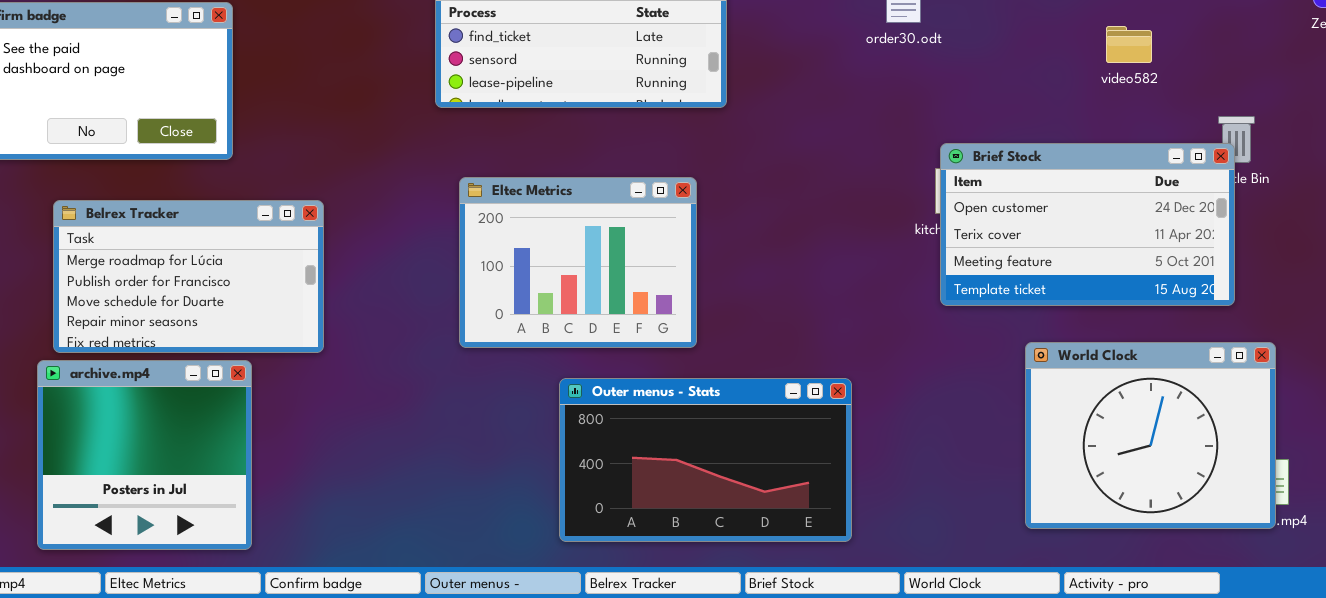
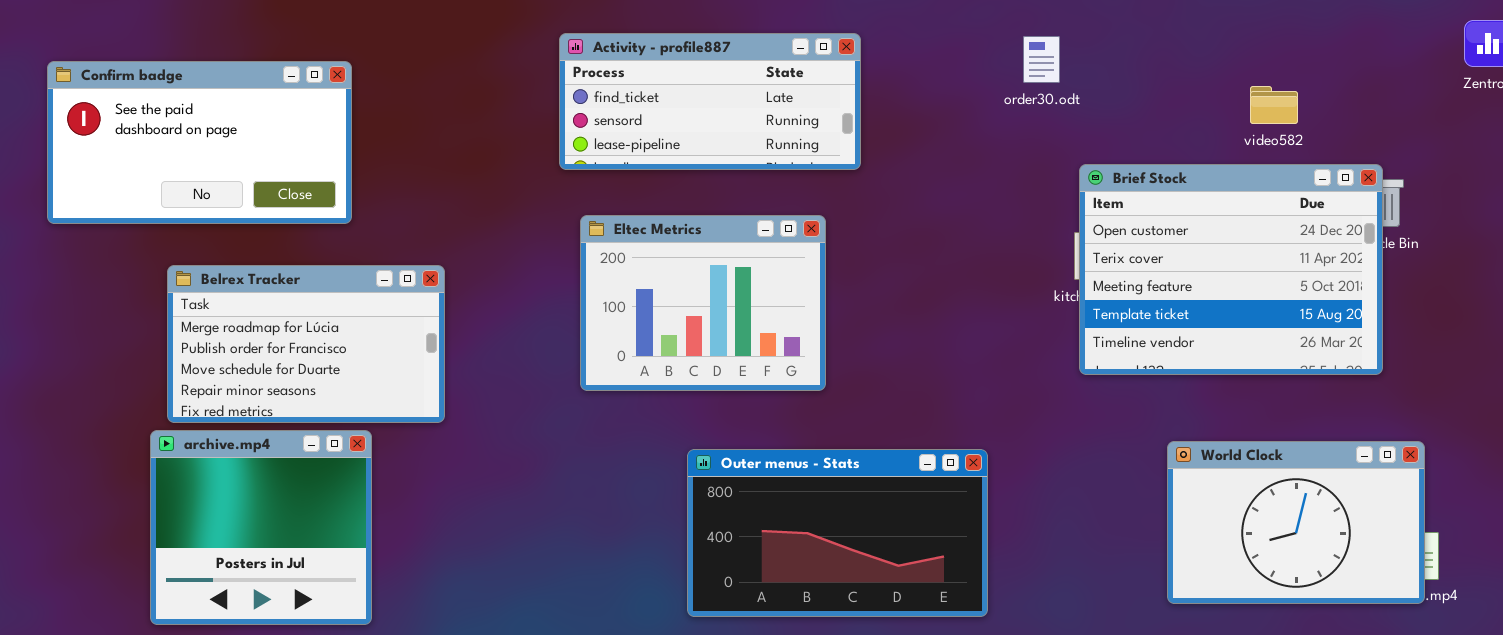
Brief Stock: [940,143,1235,306] -> [1079,164,1383,375], resized
Eltec Metrics: [459,177,697,348] -> [580,215,826,391], moved
World Clock: [1025,342,1276,529] -> [1167,441,1425,604], resized

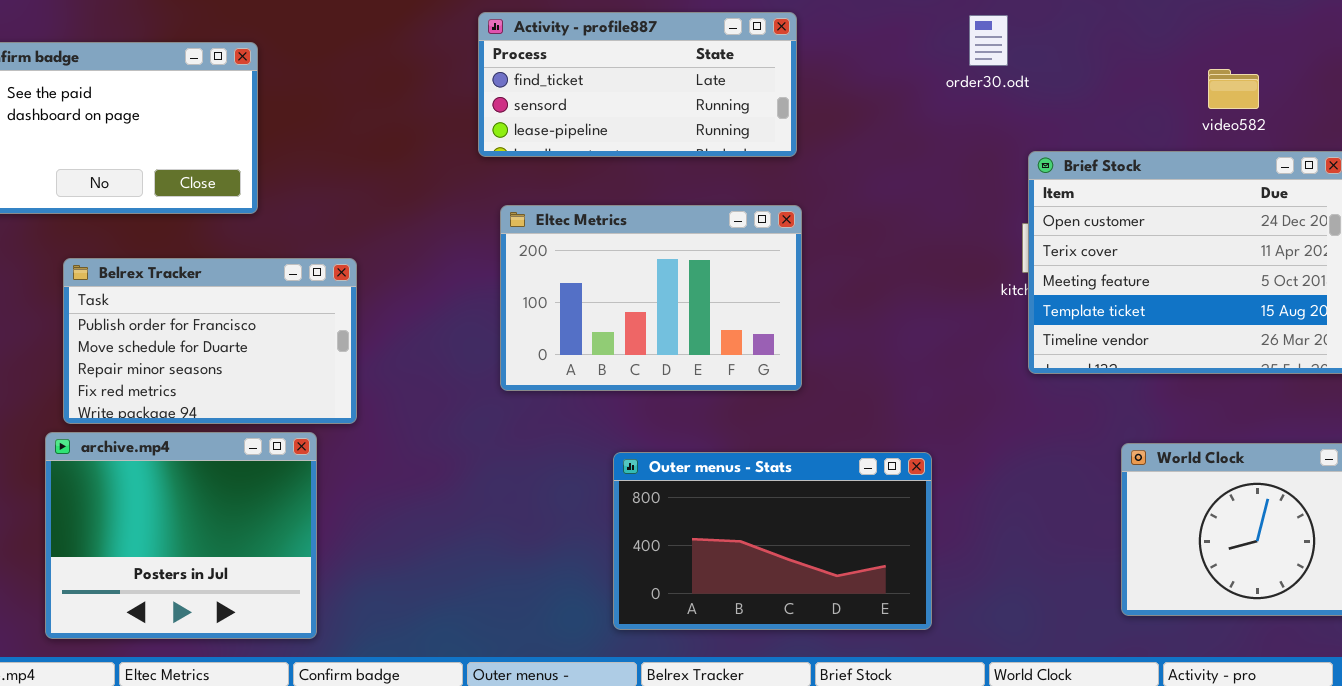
Eltec Metrics: [580,215,826,391] -> [500,205,802,391], resized
Belrex Tracker: [167,265,445,423] -> [63,258,357,424], scrolled down 1 row
archive.mp4: [150,430,372,625] -> [45,432,317,639], resized

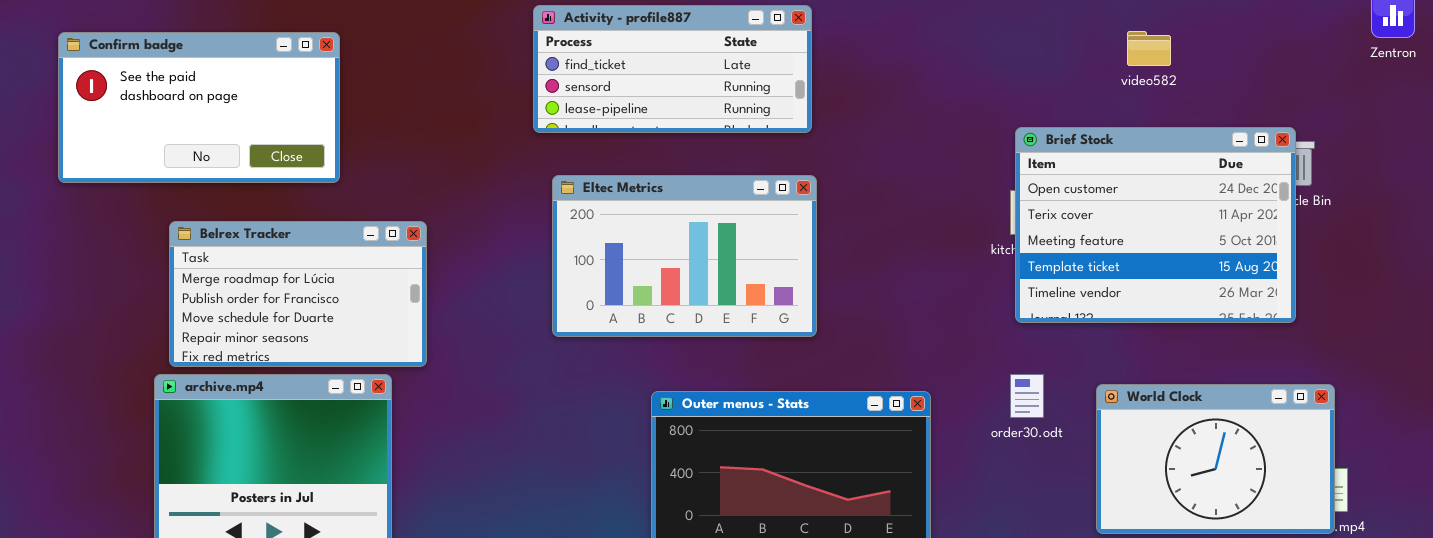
order30.odt: [969,15,1008,66] -> [1010,374,1044,418], moved
video582: [1208,69,1259,109] -> [1127,31,1171,66], moved
Belrex Tracker: [63,258,357,424] -> [169,221,427,367], scrolled up 1 row

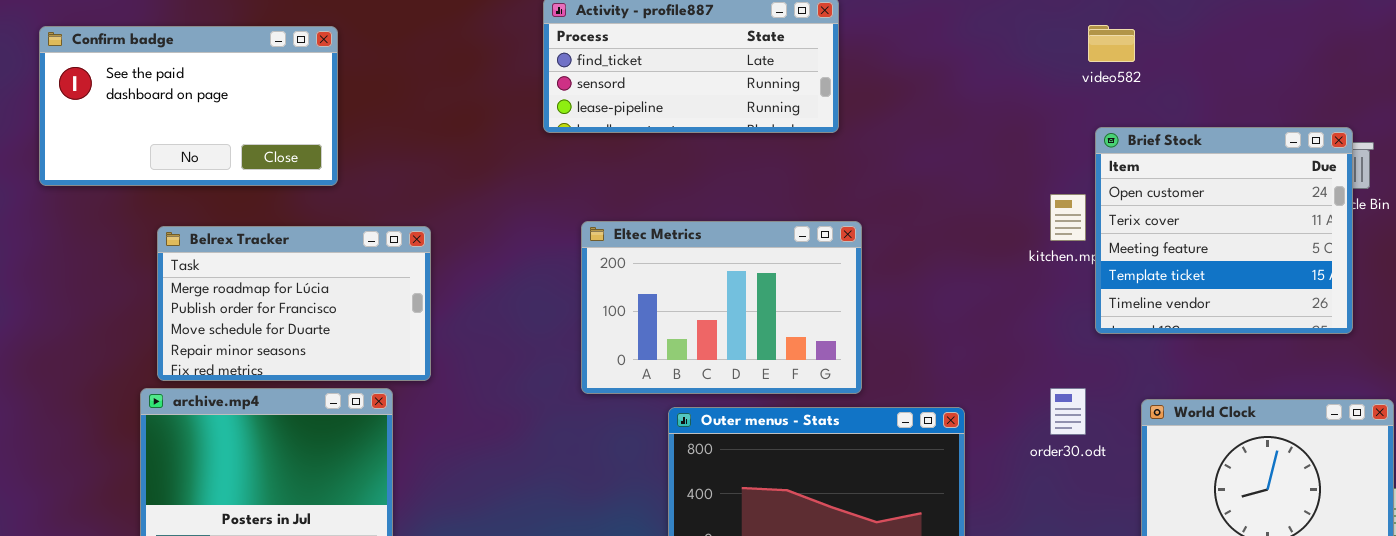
video582: [1127,31,1171,66] -> [1088,25,1135,62], moved
Brief Stock: [1015,127,1296,323] -> [1095,127,1353,334], resized
Eltec Metrics: [552,175,817,337] -> [581,221,862,394], moved

